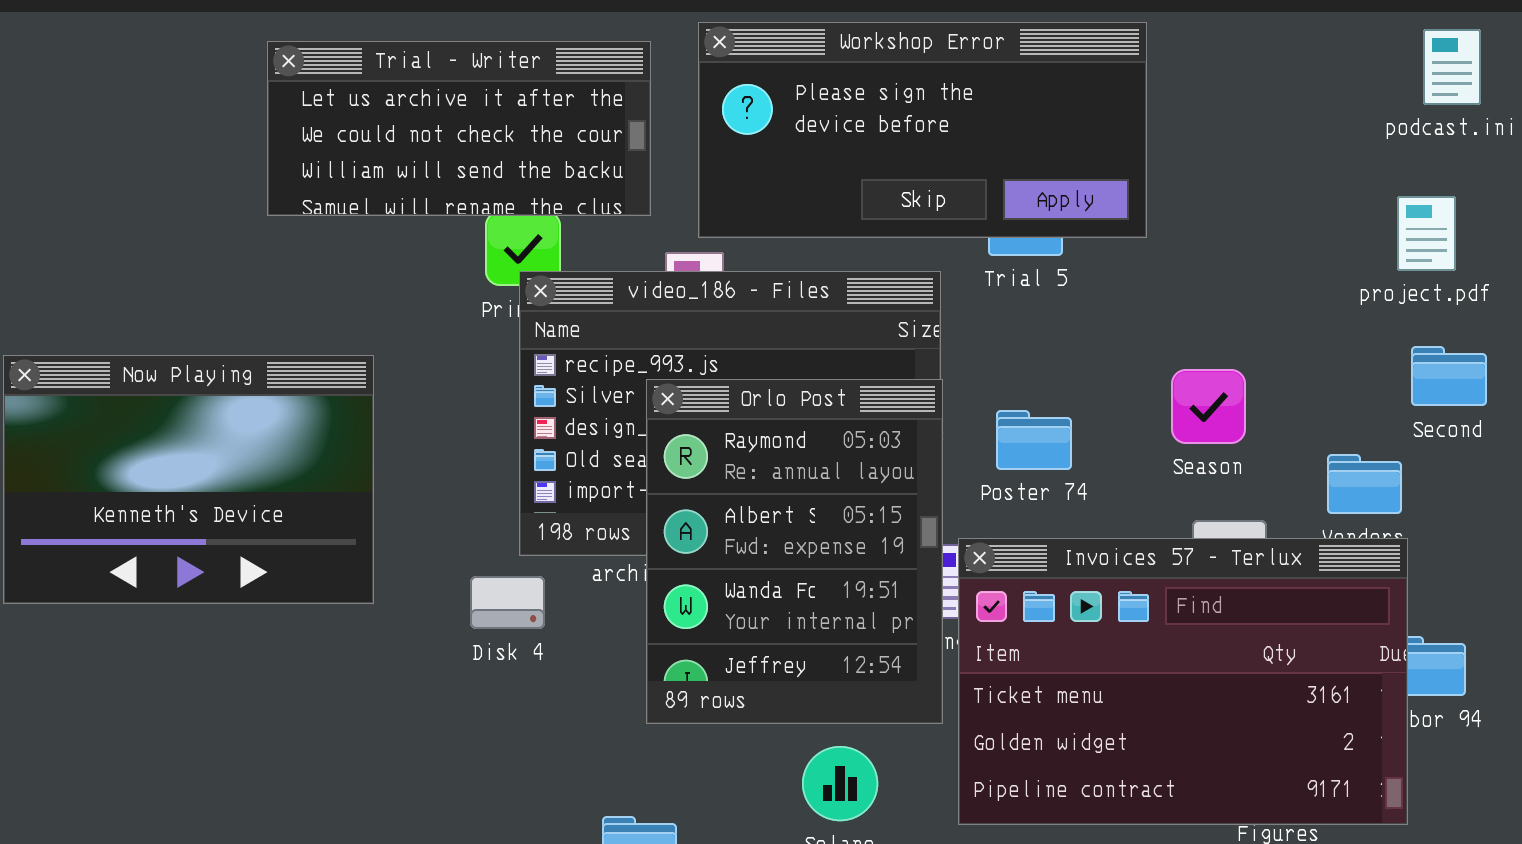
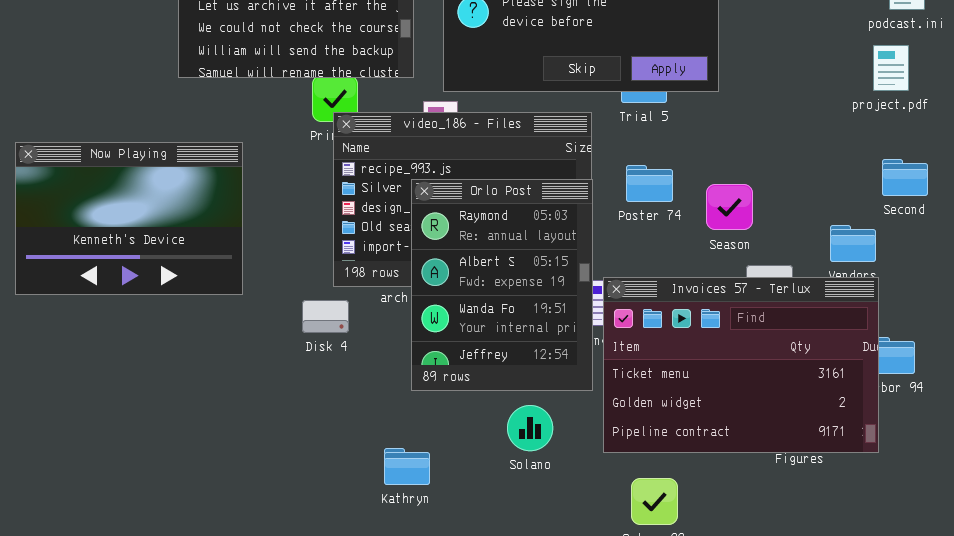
project.pdf: [1397,196,1456,271] -> [873,45,909,91], moved
Now Playing: [3,355,374,604] -> [15,142,243,295], moved
Season: [1171,369,1246,444] -> [706,184,753,230], moved
Poster 74: [996,410,1072,470] -> [626,165,673,202], moved

